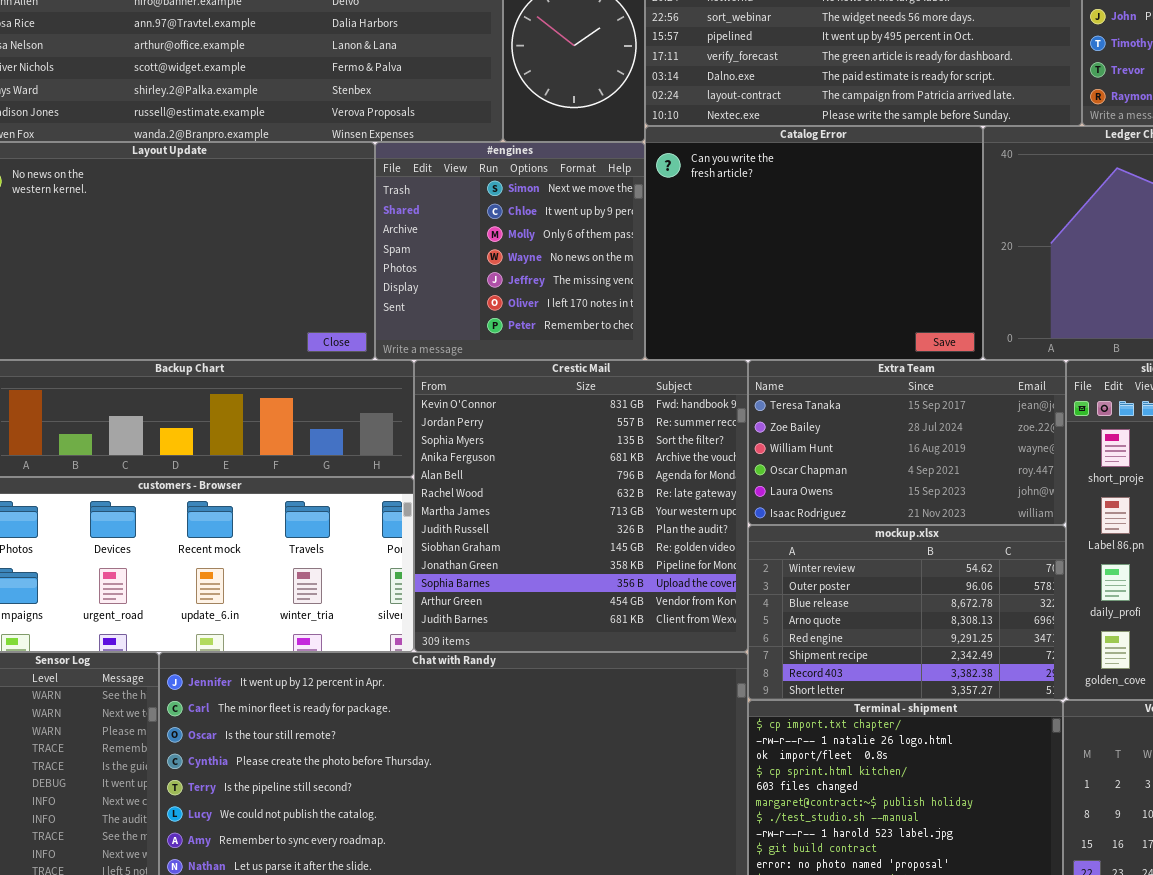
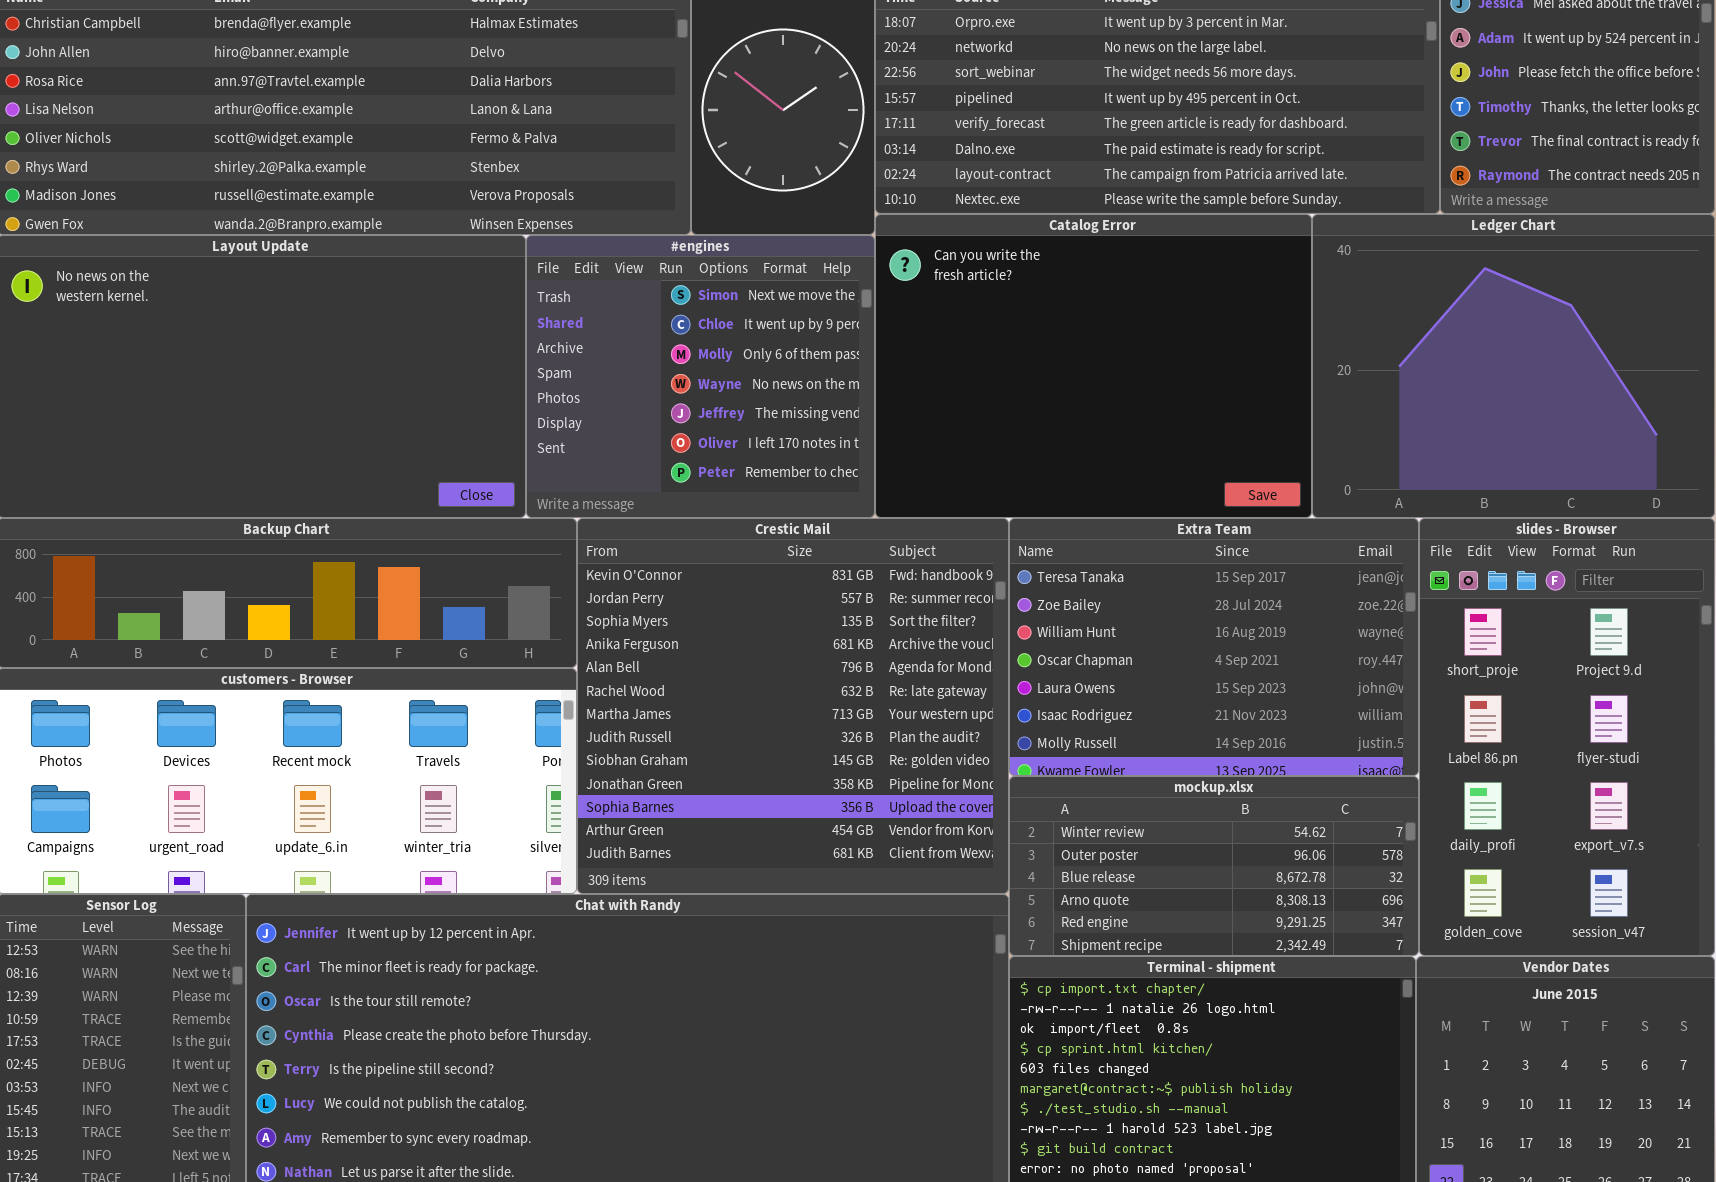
Extra Team: [748,360,1066,525] -> [1009,518,1419,776], resized
mockup.xlsx: [748,525,1066,700] -> [1009,776,1419,956], resized

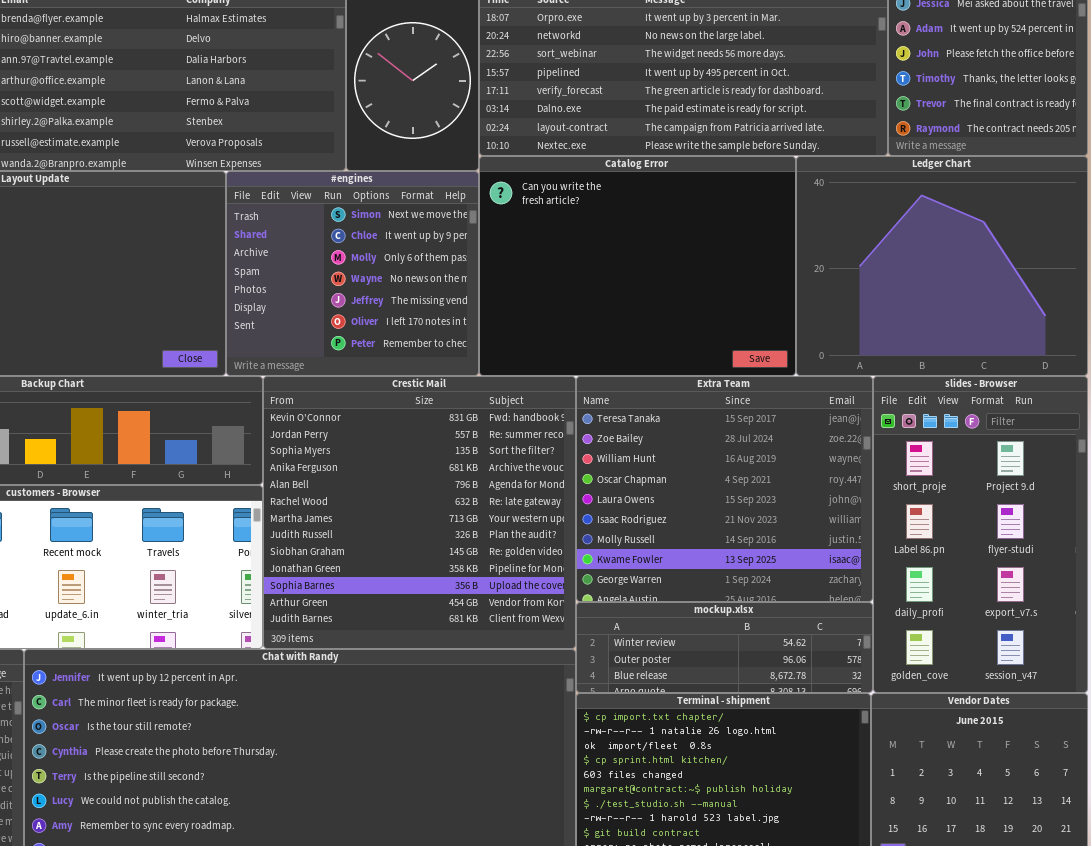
Extra Team: [1009,518,1419,776] -> [576,376,873,602], resized
mockup.xlsx: [1009,776,1419,956] -> [576,602,873,693], resized

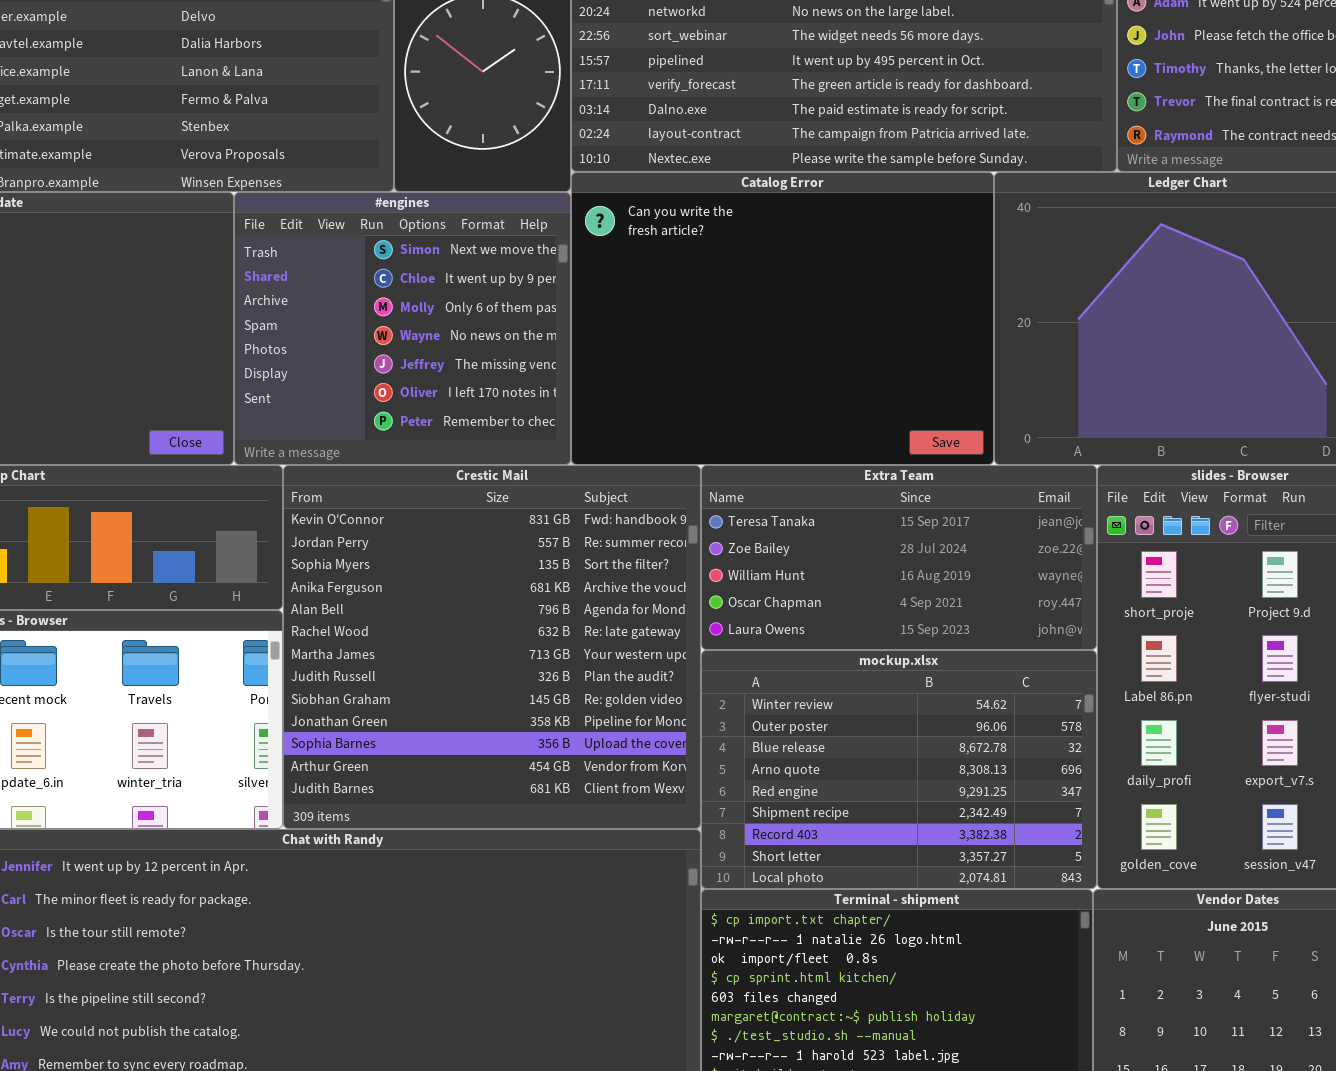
Extra Team: [576,376,873,602] -> [701,465,1097,650], resized
mockup.xlsx: [576,602,873,693] -> [701,650,1097,889], resized

